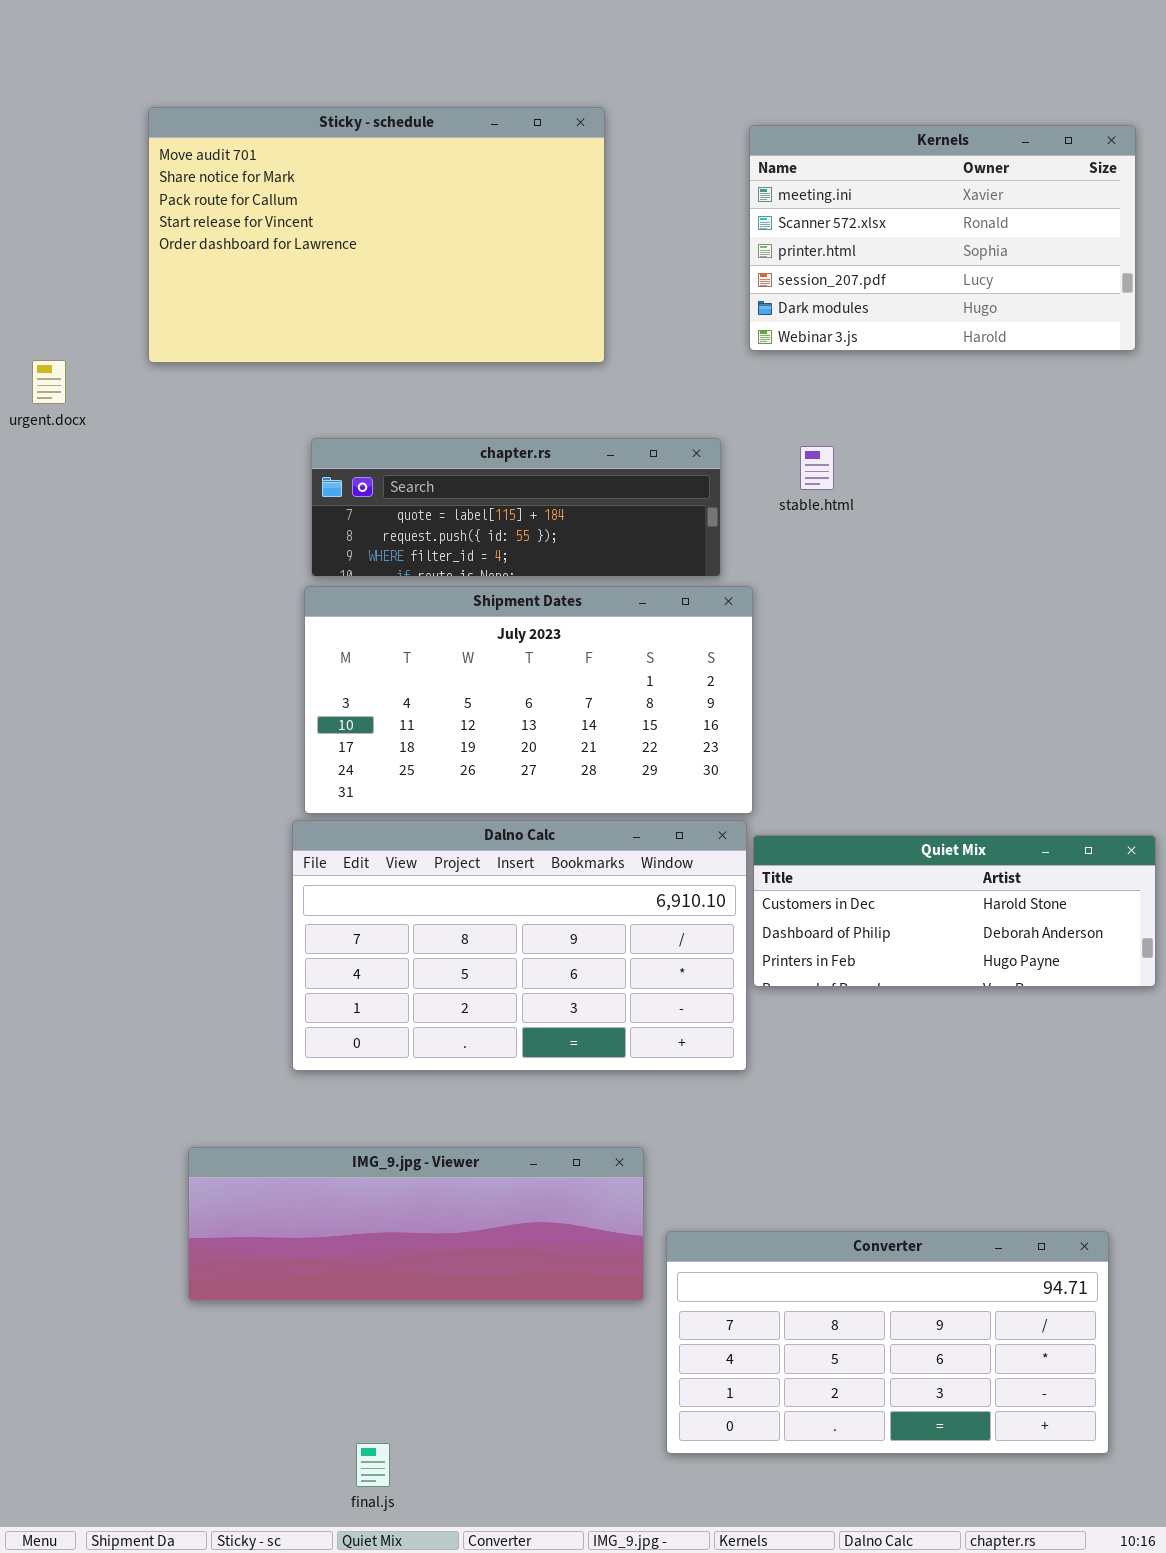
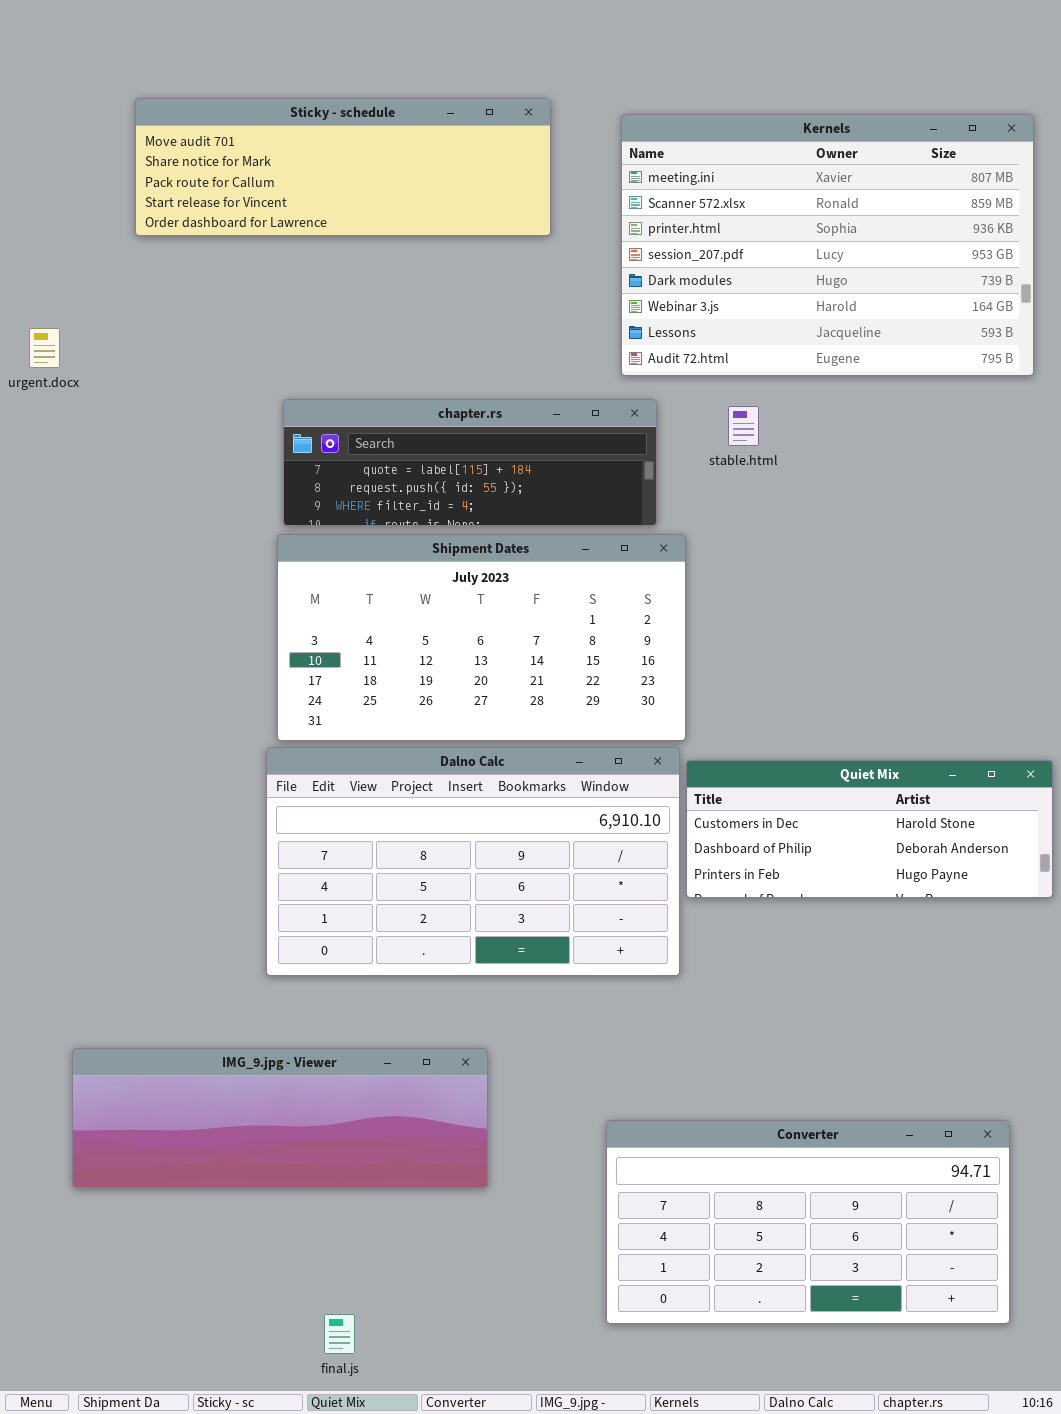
Sticky - schedule: [148,107,605,363] -> [135,98,551,236], resized
Kernels: [749,125,1136,351] -> [621,114,1034,376], resized
IMG_9.jpg - Viewer: [188,1147,644,1301] -> [72,1048,488,1188], moved

